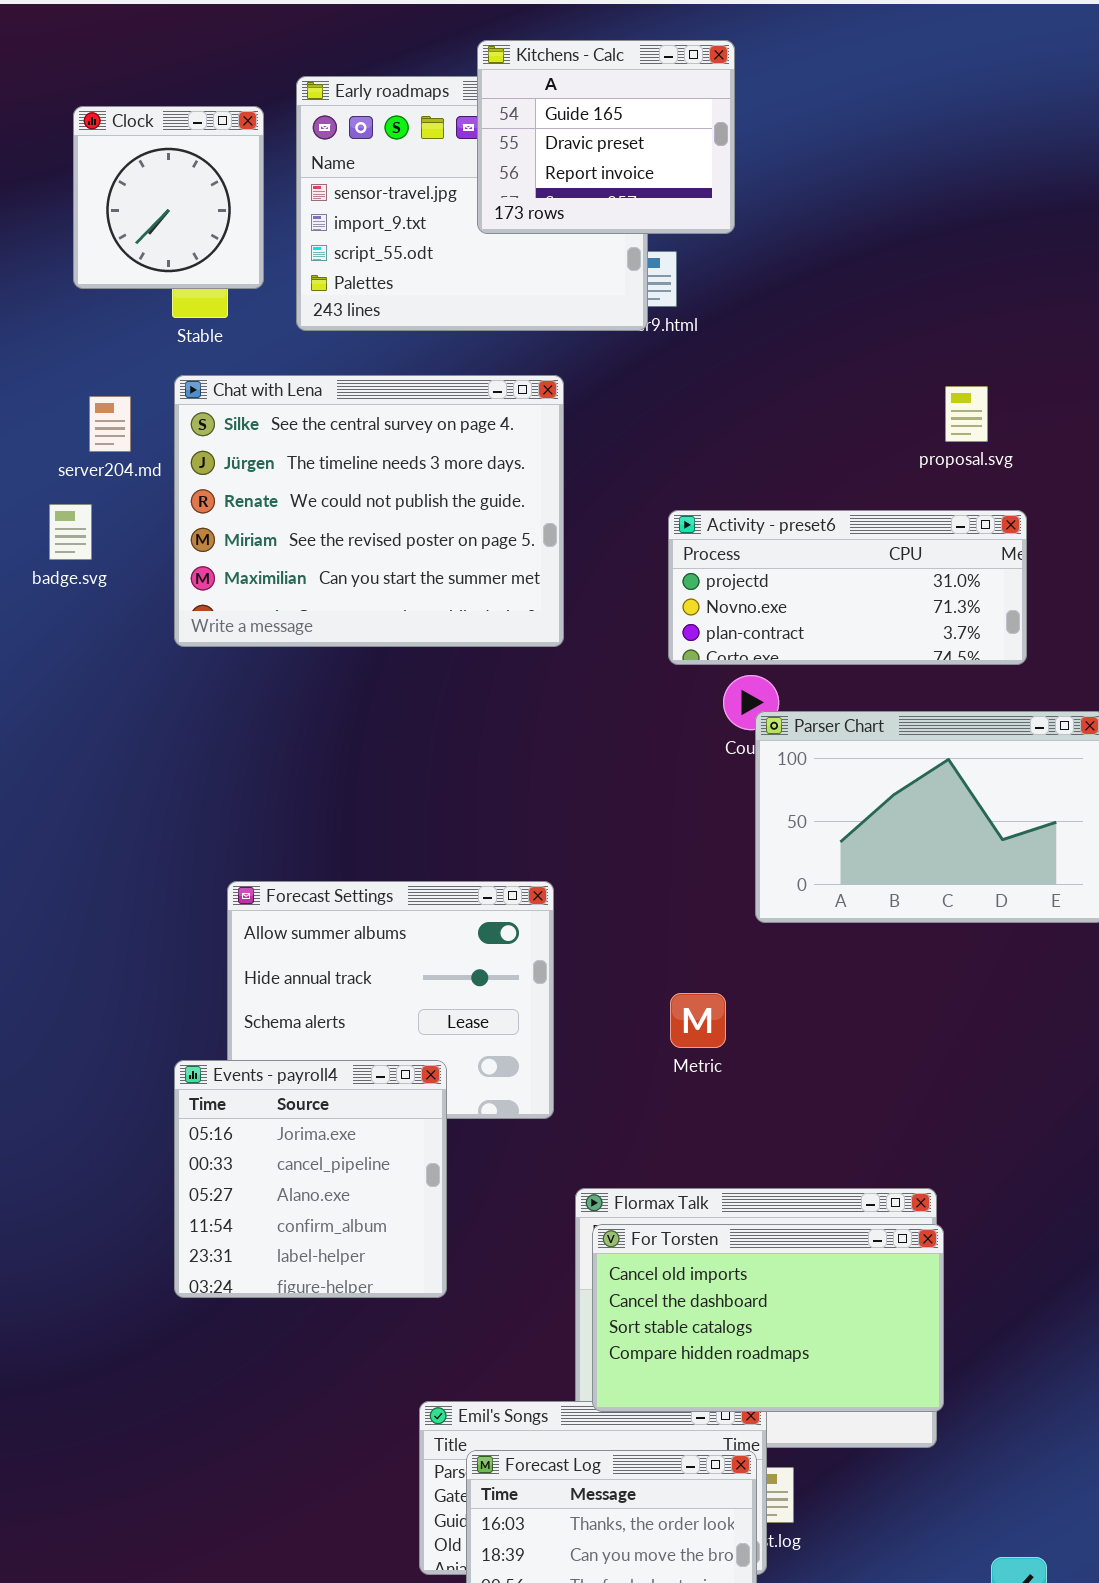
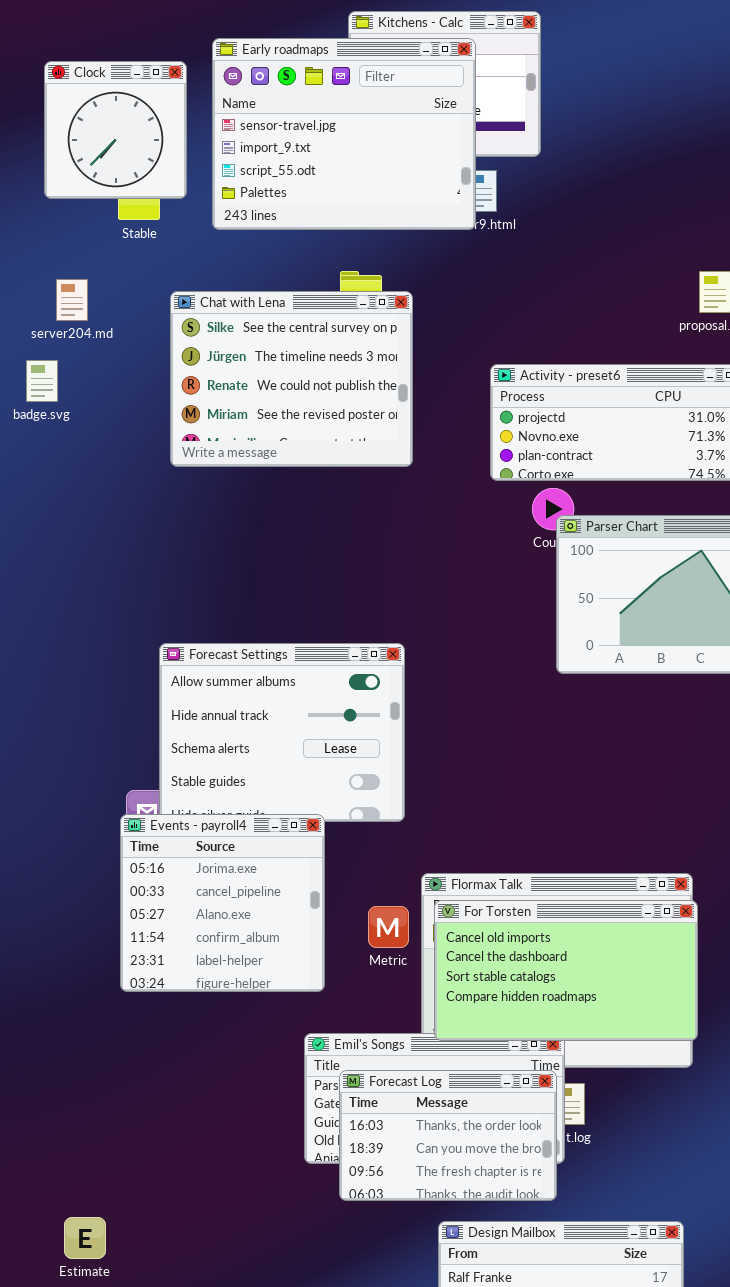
Early roadmaps: [296,76,648,331] -> [212,38,476,230], raised
Chat with Lena: [174,375,564,647] -> [170,291,413,467], resized
Metric: [670,993,726,1048] -> [368,906,409,948], moved
Events - payroll4: [174,1060,447,1298] -> [120,814,325,992], moved

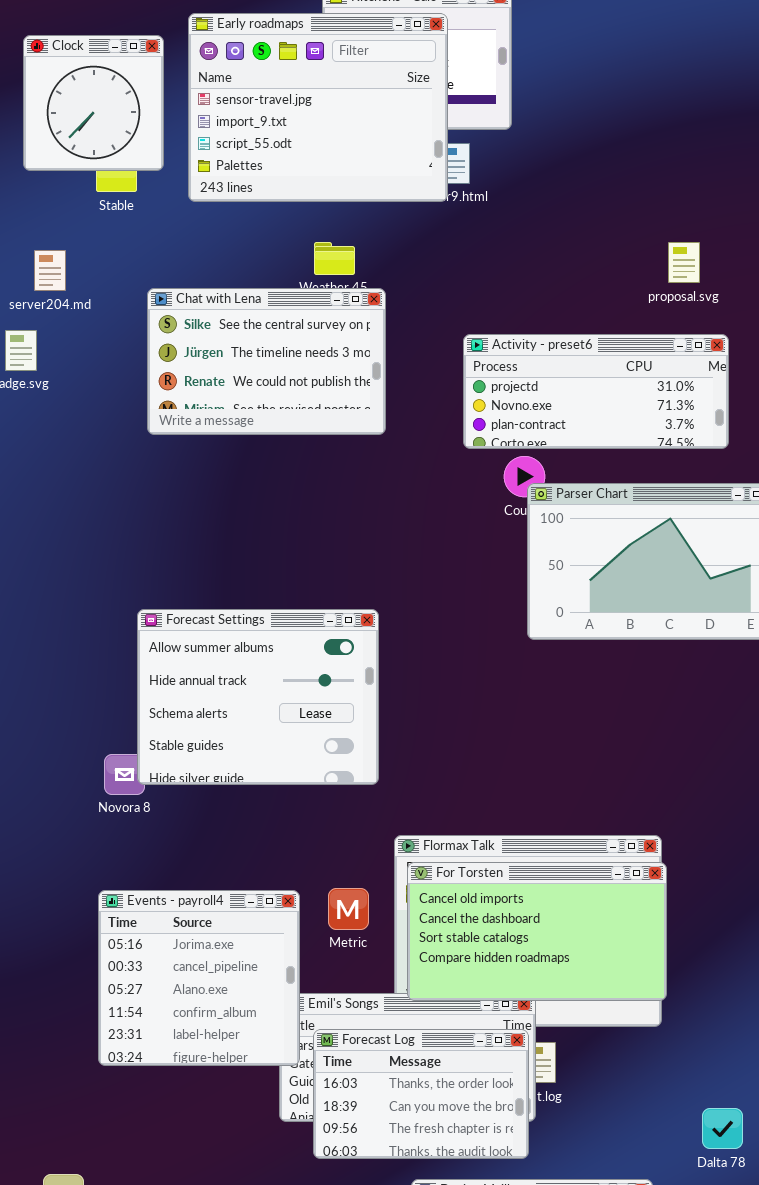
Chat with Lena: [170,291,413,467] -> [147,288,386,435], resized
Events - payroll4: [120,814,325,992] -> [98,890,300,1066], moved
Metric: [368,906,409,948] -> [328,888,369,930], moved

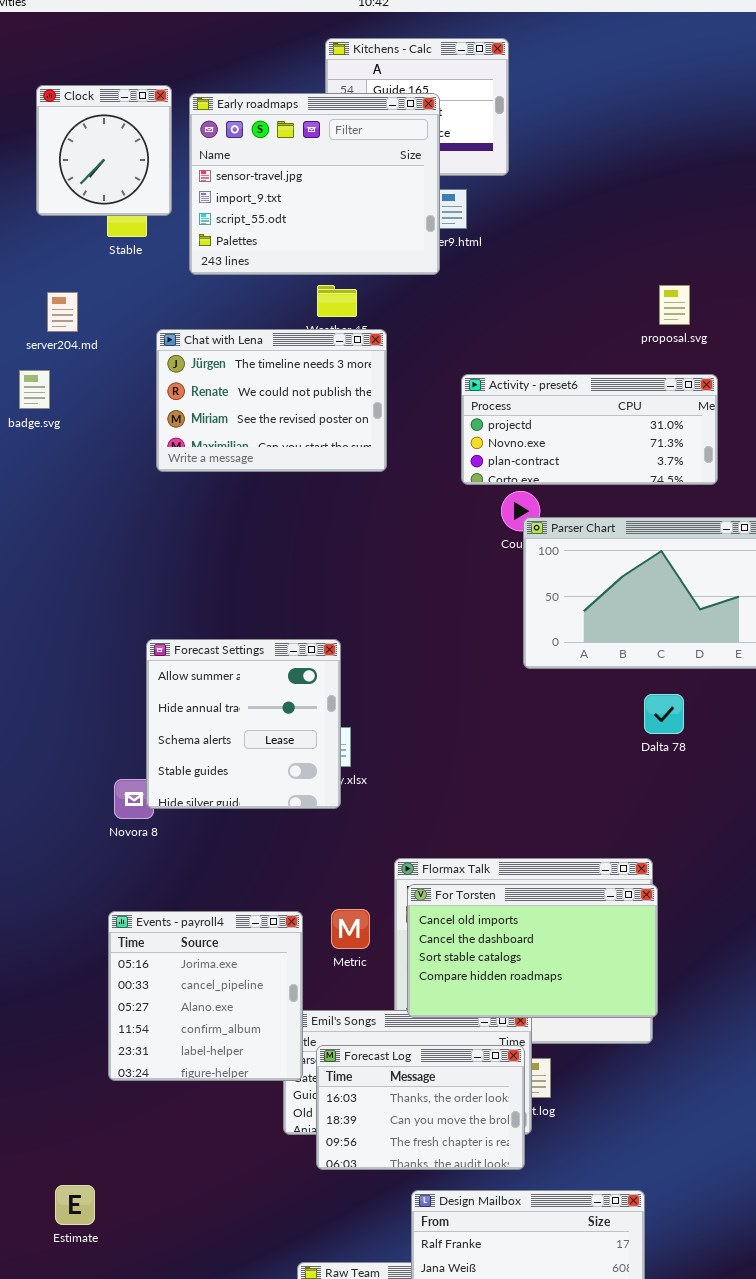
Early roadmaps: [188,13,448,202] -> [189,93,440,275], moved
Chat with Lena: [147,288,386,435] -> [156,329,387,472], scrolled down 1 row
Forecast Settings: [137,609,379,785] -> [146,639,341,809], resized
Dalta 78: [702,1108,743,1149] -> [644,694,684,734], moved

